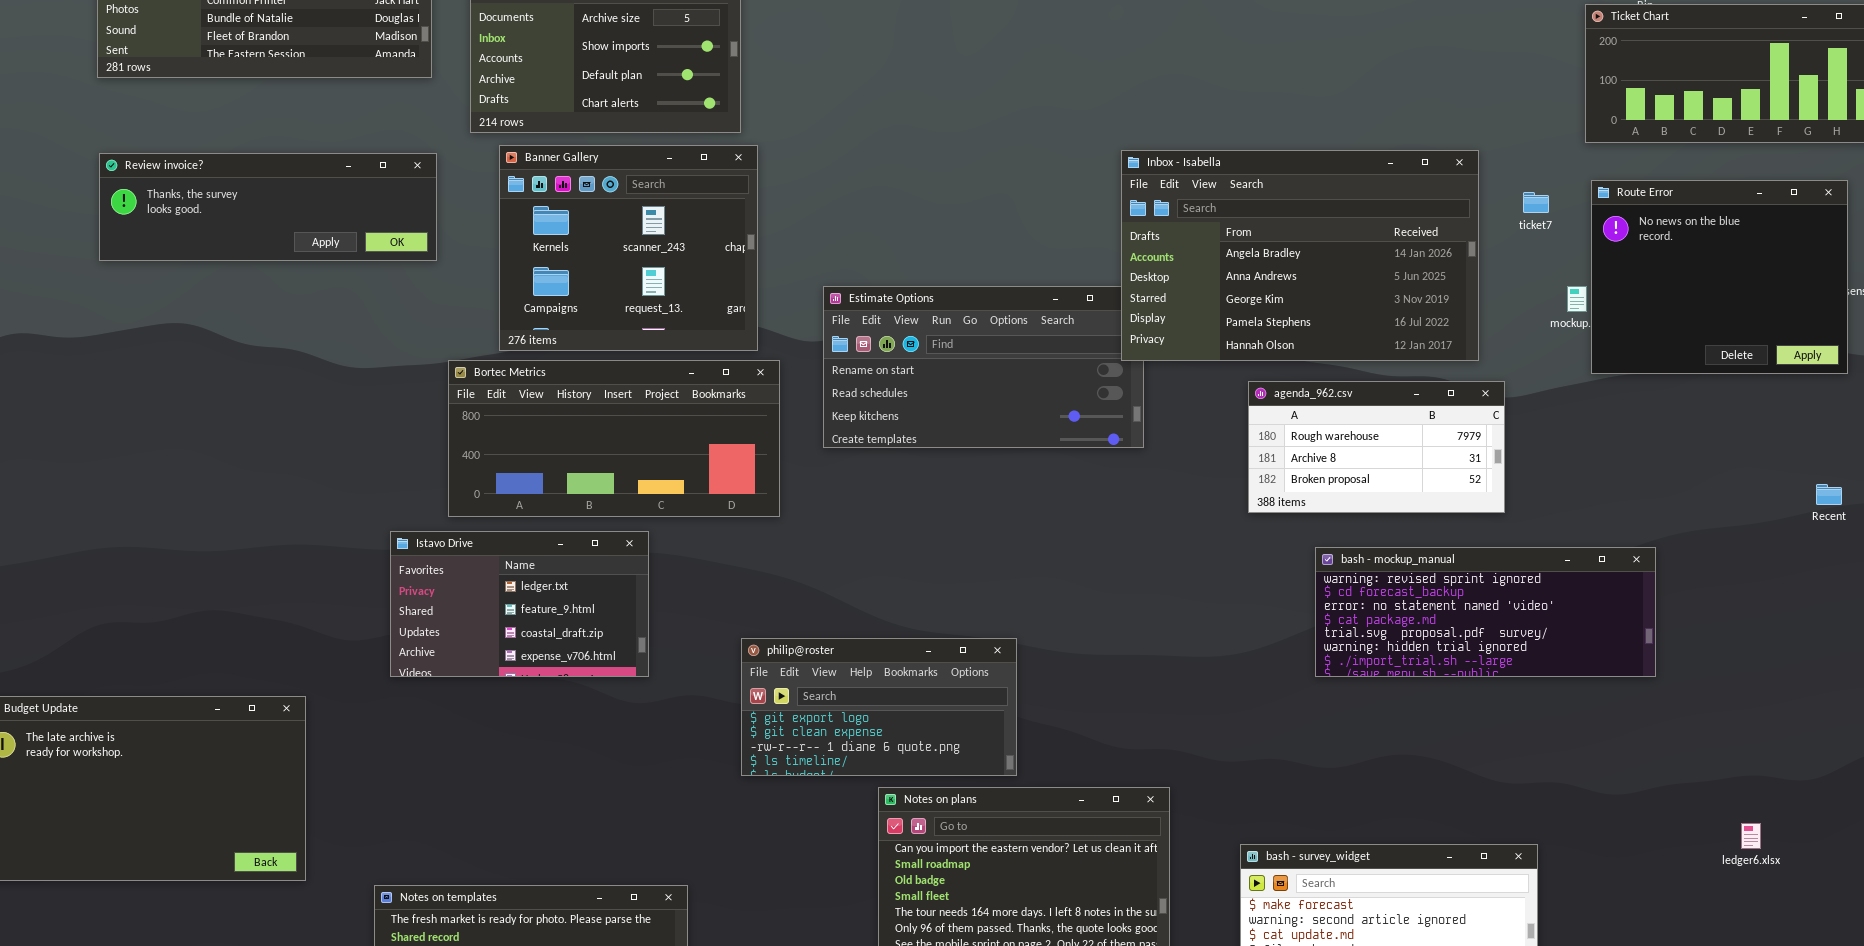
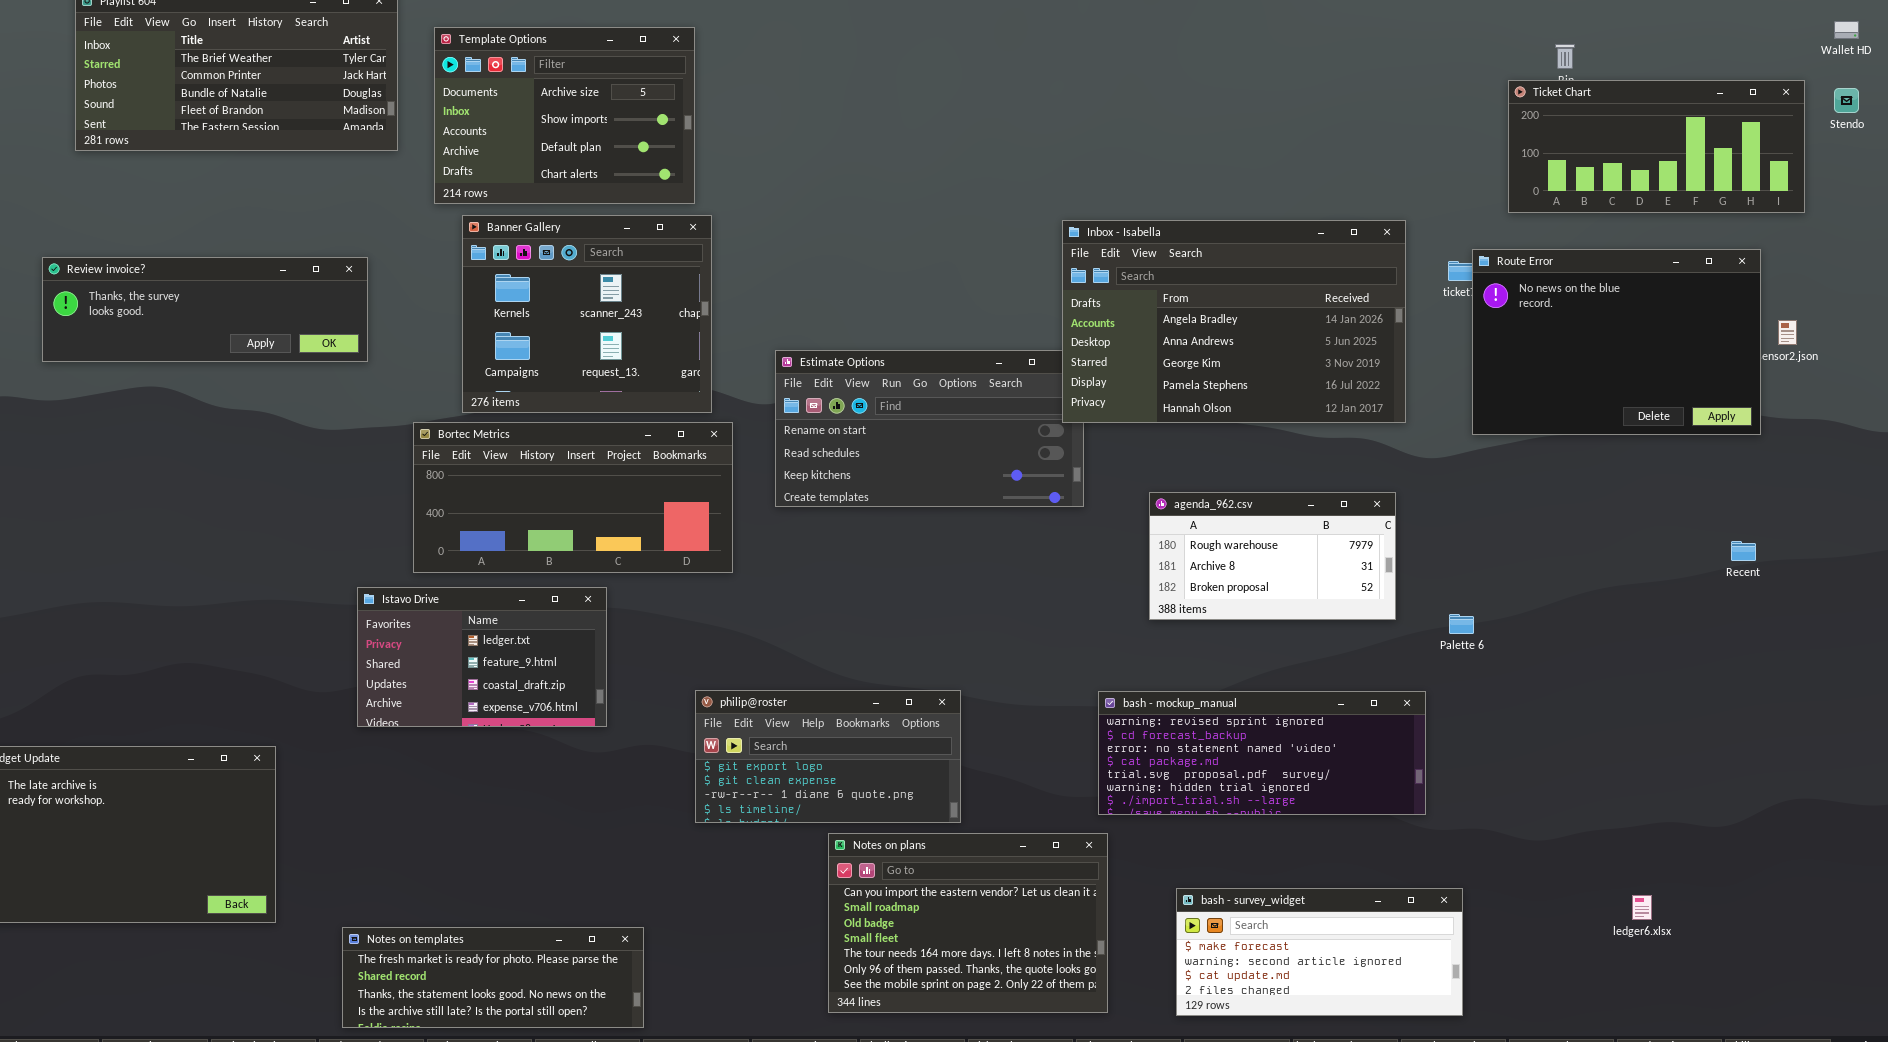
Review invoice?: [99,153,437,261] -> [42,257,368,362], moved
Route Error: [1591,180,1848,374] -> [1472,249,1761,435], resized
agenda_962.csv: [1248,381,1505,513] -> [1149,492,1396,620], moved
bash - mockup_manual: [1315,547,1656,677] -> [1098,691,1426,815], moved
ledger6.xlsx: [1741,823,1761,849] -> [1632,895,1652,920], moved

